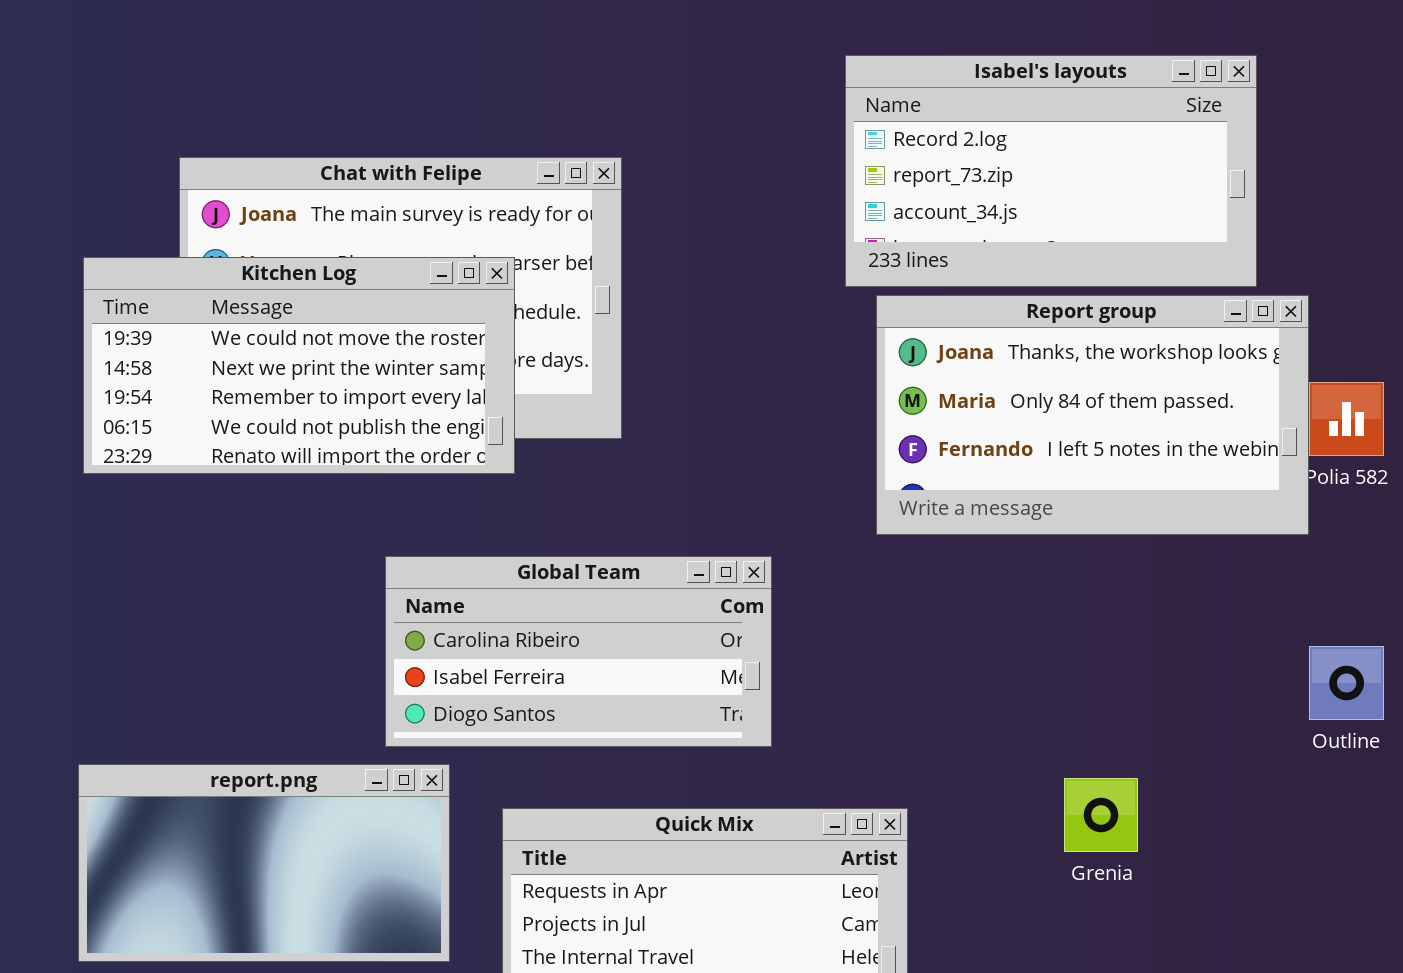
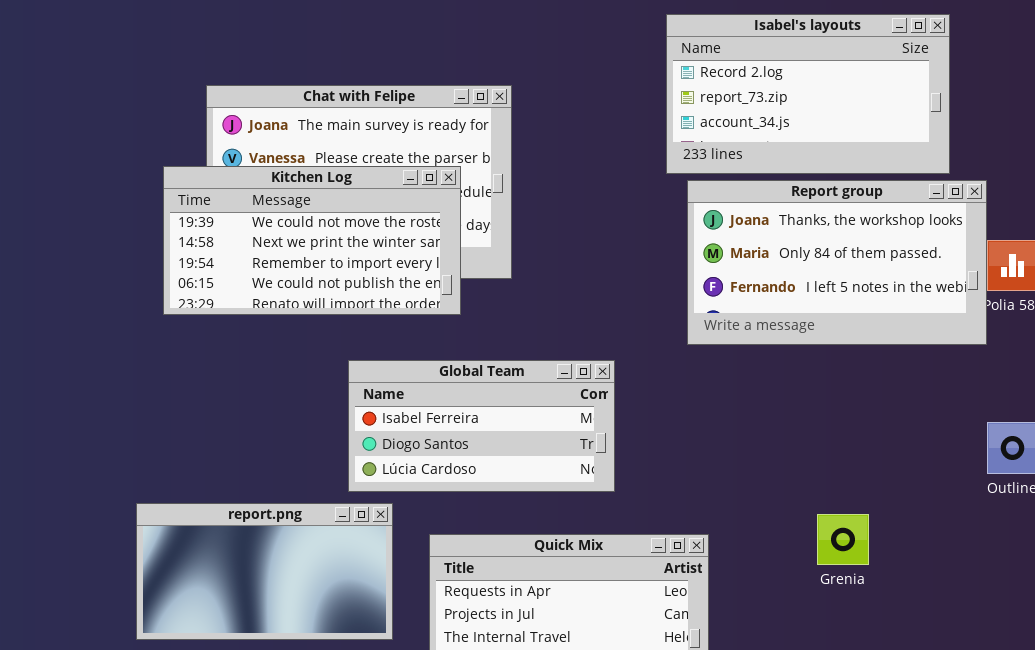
Kitchen Log: [83,257,515,474] -> [163,166,461,315], moved
Global Team: [385,556,772,747] -> [348,360,615,492], scrolled down 1 row

